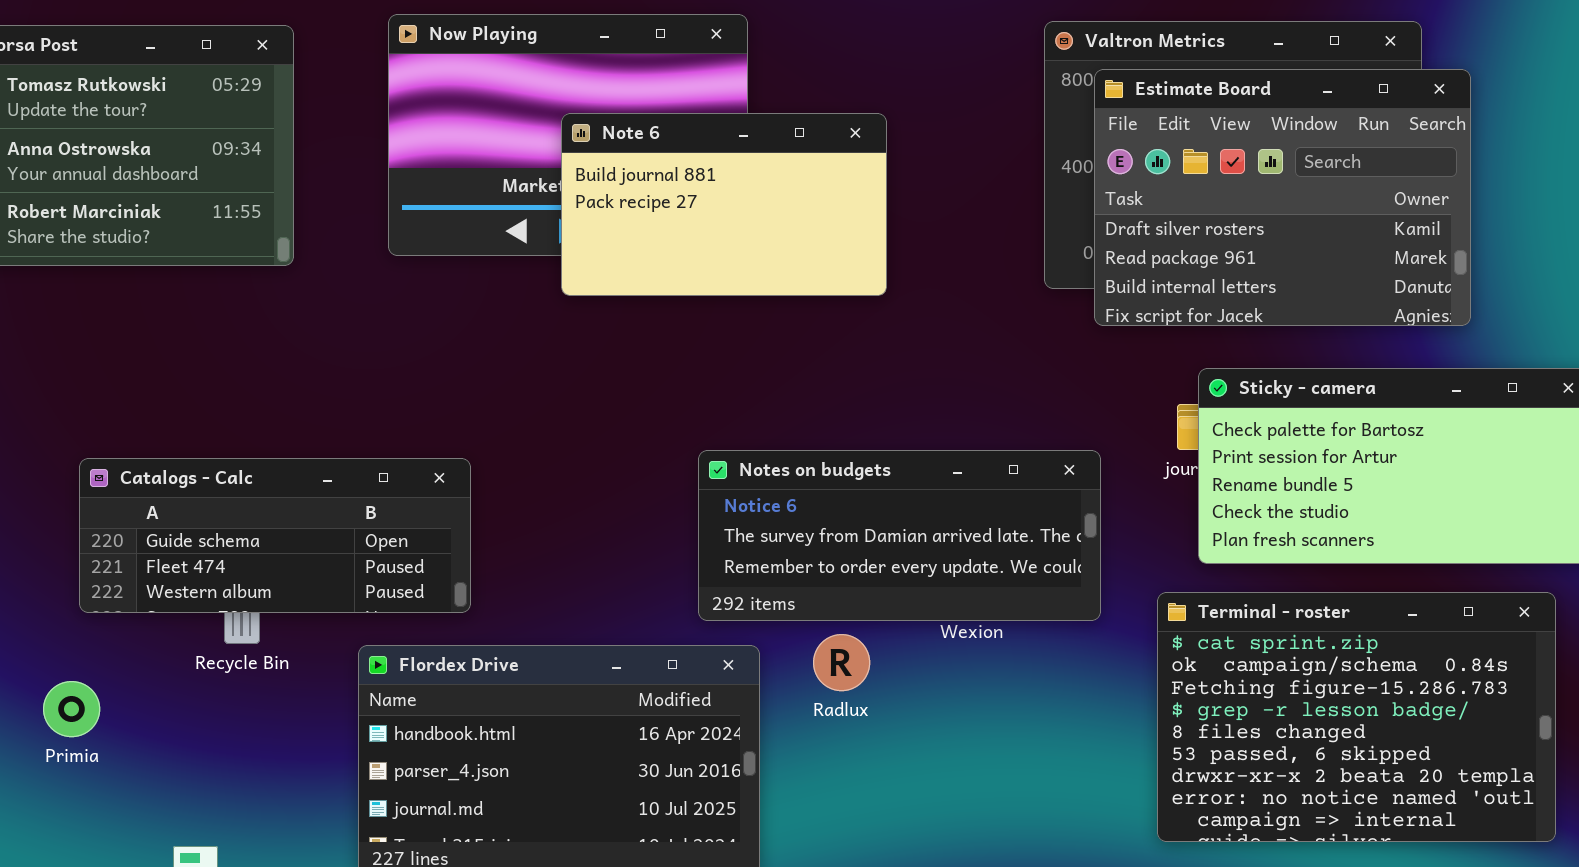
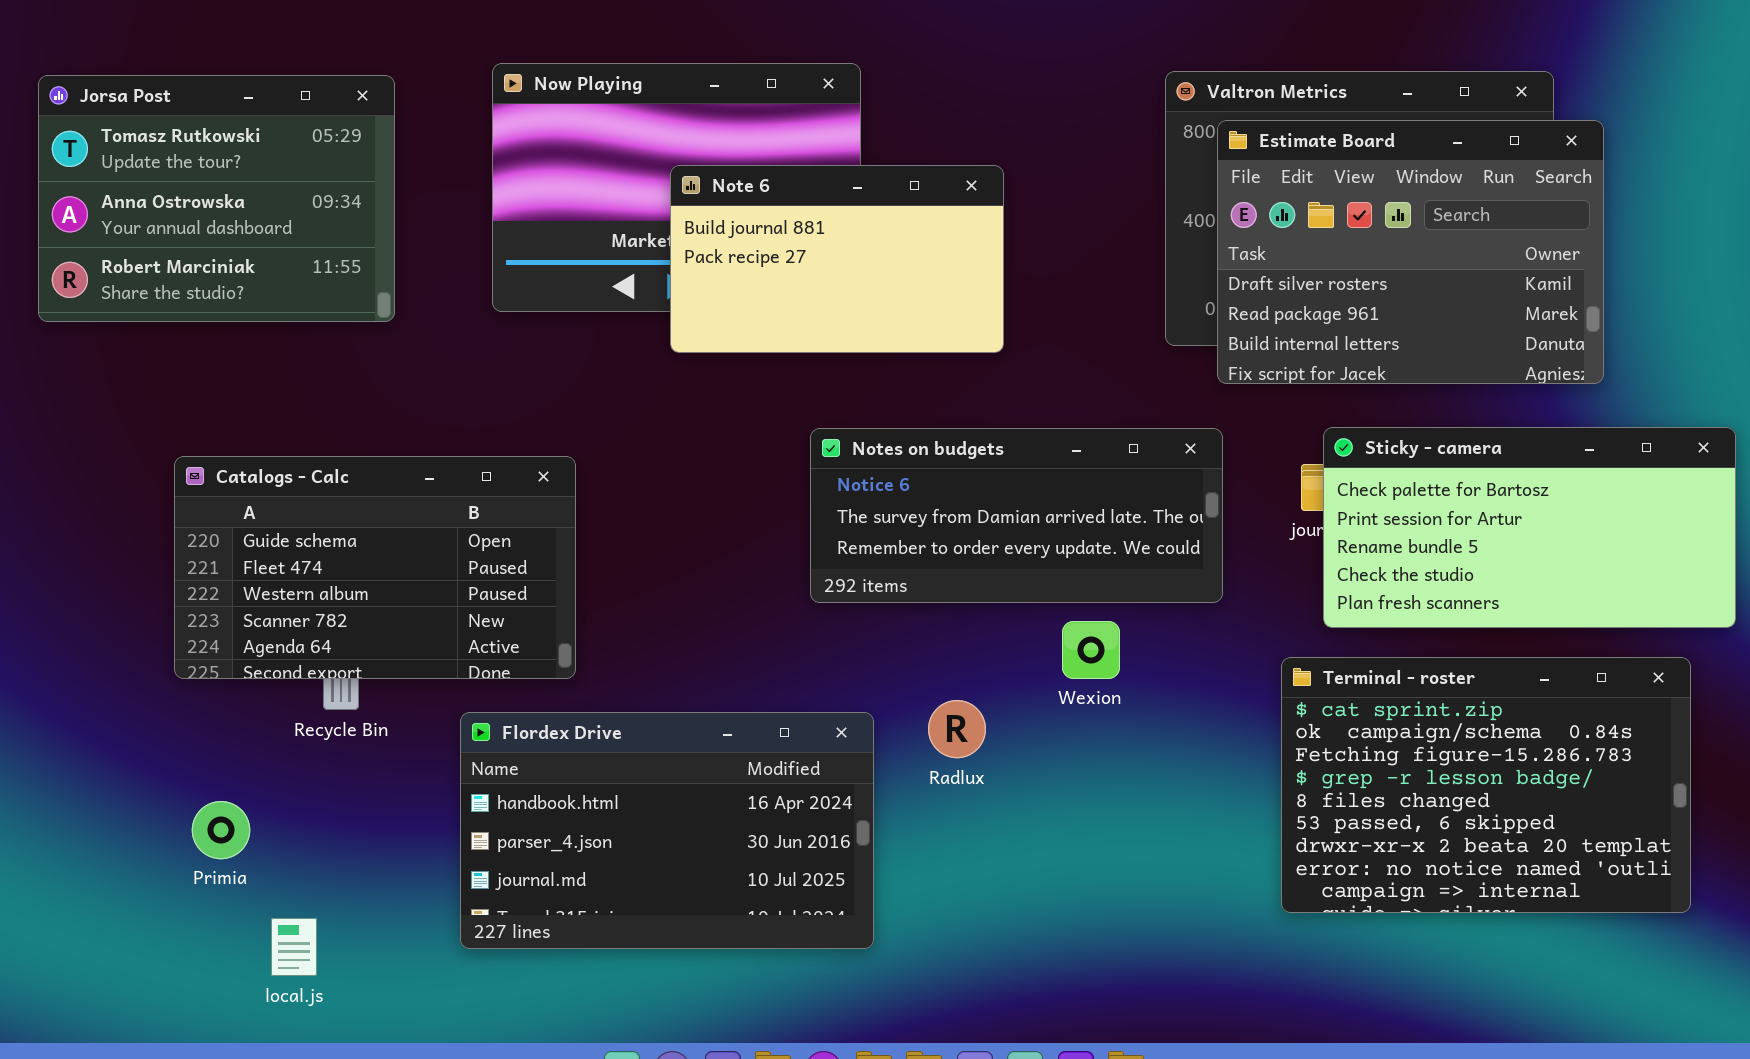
Notes on budgets: [698,450,1101,621] -> [810,428,1223,603], moved
Catalogs - Calc: [79,458,471,613] -> [174,456,576,679], resized
Primia: [43,681,100,737] -> [192,801,250,859], moved

